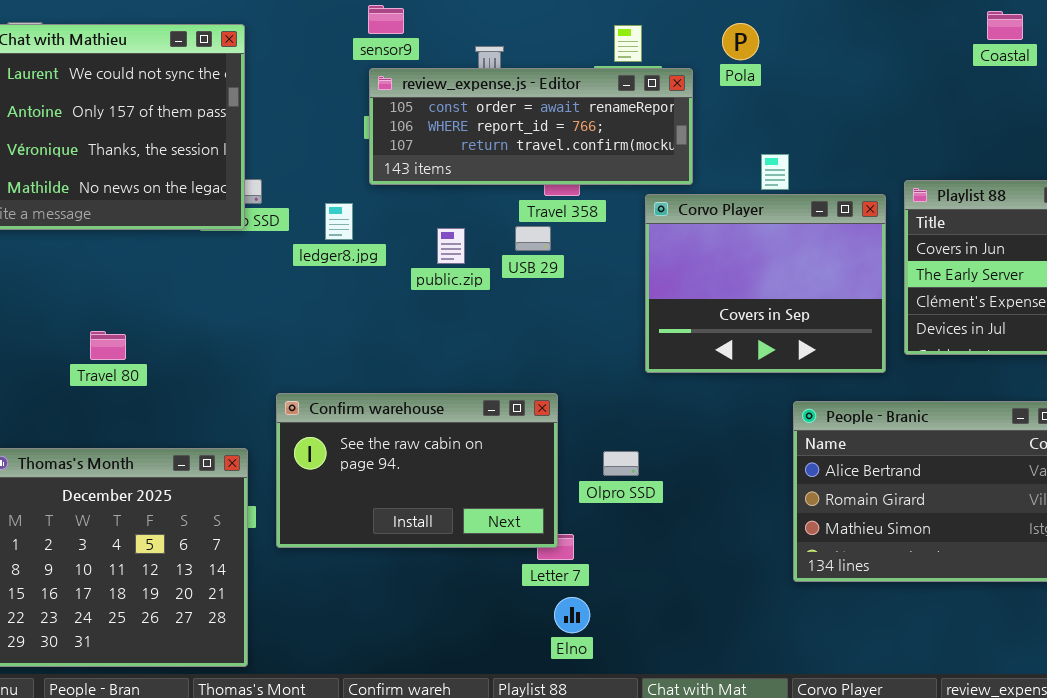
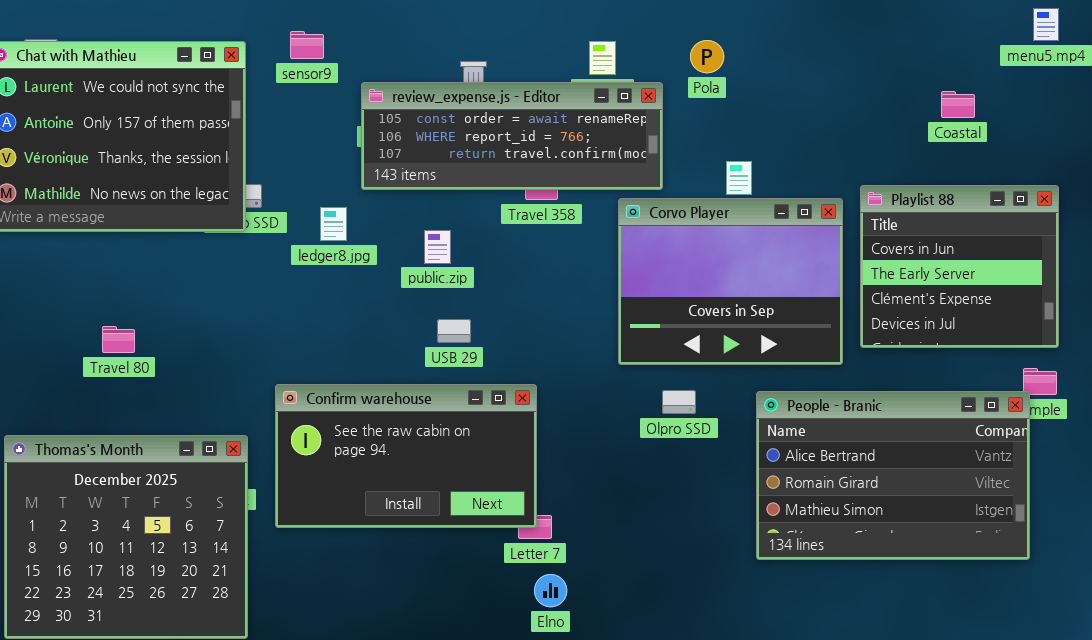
sensor9: [368,5,404,34] -> [290,31,324,59], moved
Coastal: [987,11,1023,40] -> [941,91,975,118], moved
USB 29: [515,226,551,251] -> [437,319,471,343], moved
Olpro SSD: [603,451,639,476] -> [662,390,696,414], moved

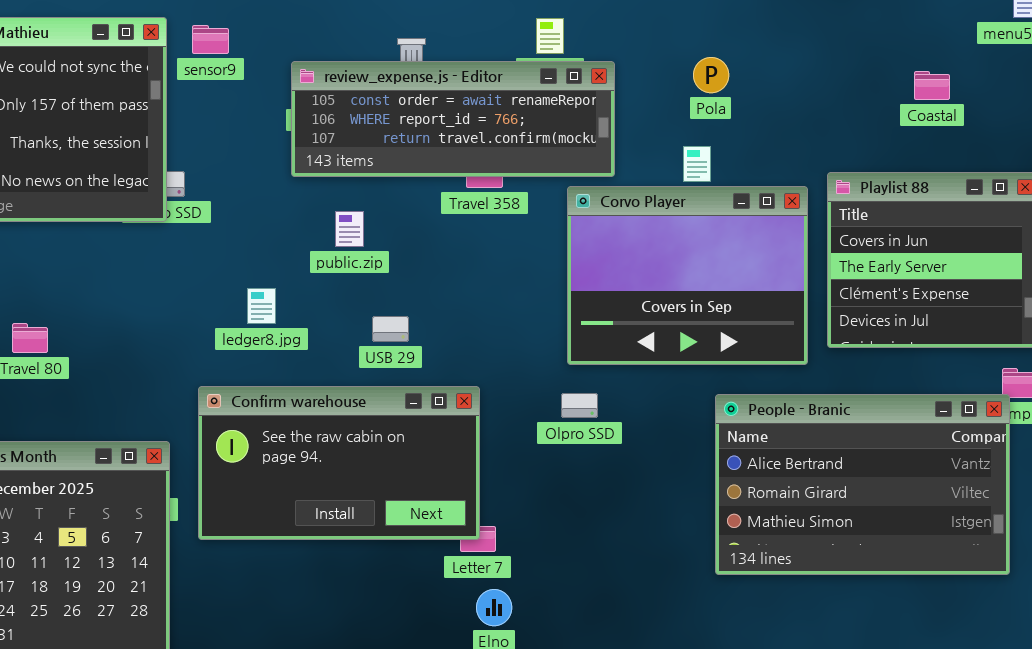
sensor9: [290,31,324,59] -> [192,25,229,54], moved
Pola: [690,40,724,73] -> [693,57,729,93], moved
ledger8.jpg: [320,207,347,241] -> [247,288,276,324], moved
public.zip: [424,230,451,264] -> [335,211,364,247], moved
Olpro SSD: [662,390,696,414] -> [561,393,598,418], moved

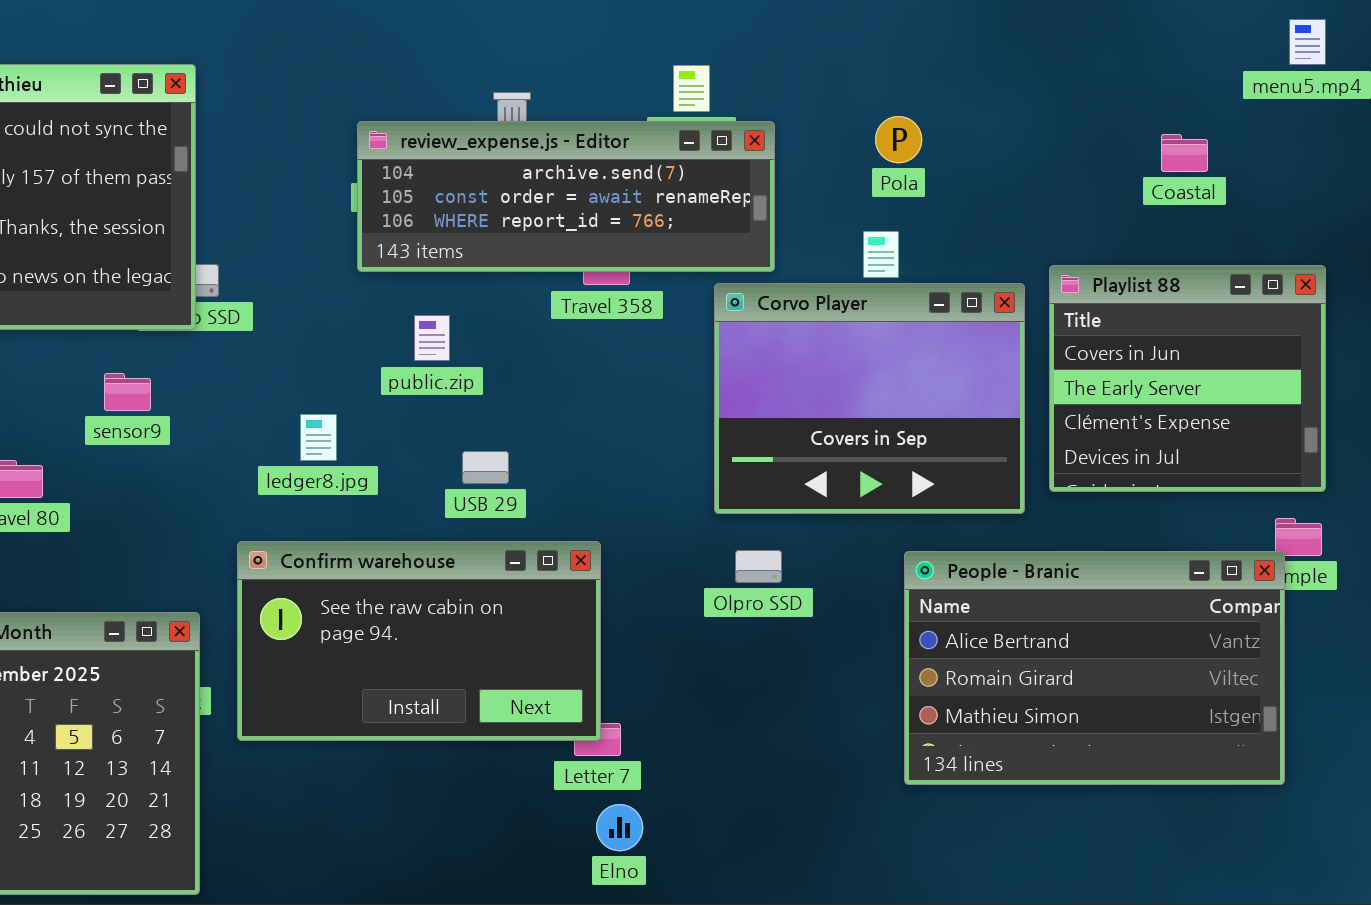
sensor9: [192,25,229,54] -> [104,373,151,411], moved
review_expense.js - Editor: [291,61,615,177] -> [357,121,775,272], scrolled up 1 row
Olpro SSD: [561,393,598,418] -> [735,550,782,583], moved

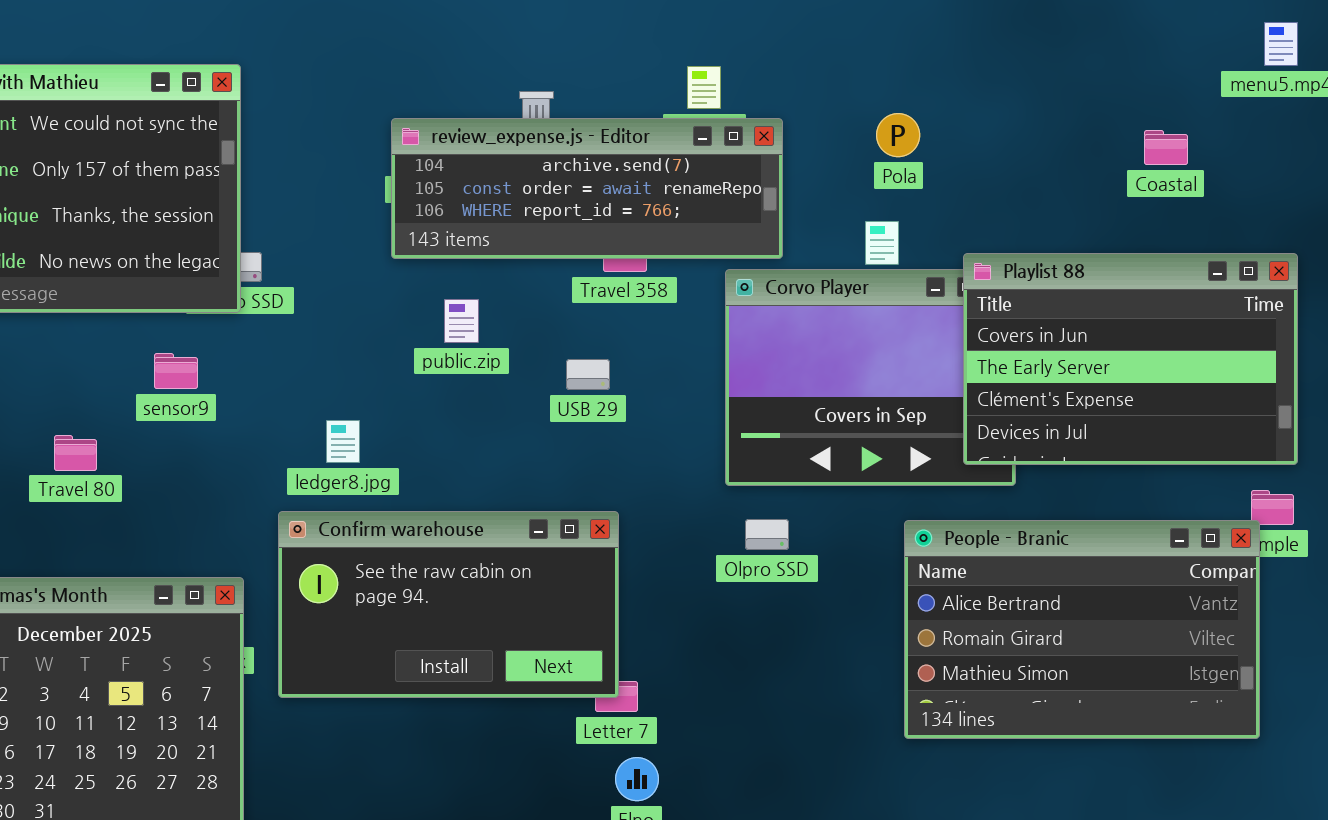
Playlist 88: [1049,265,1326,492] -> [963,253,1298,465], resized
ledger8.jpg: [300,414,337,461] -> [326,420,360,463], moved
USB 29: [462,451,509,484] -> [566,359,610,390], moved

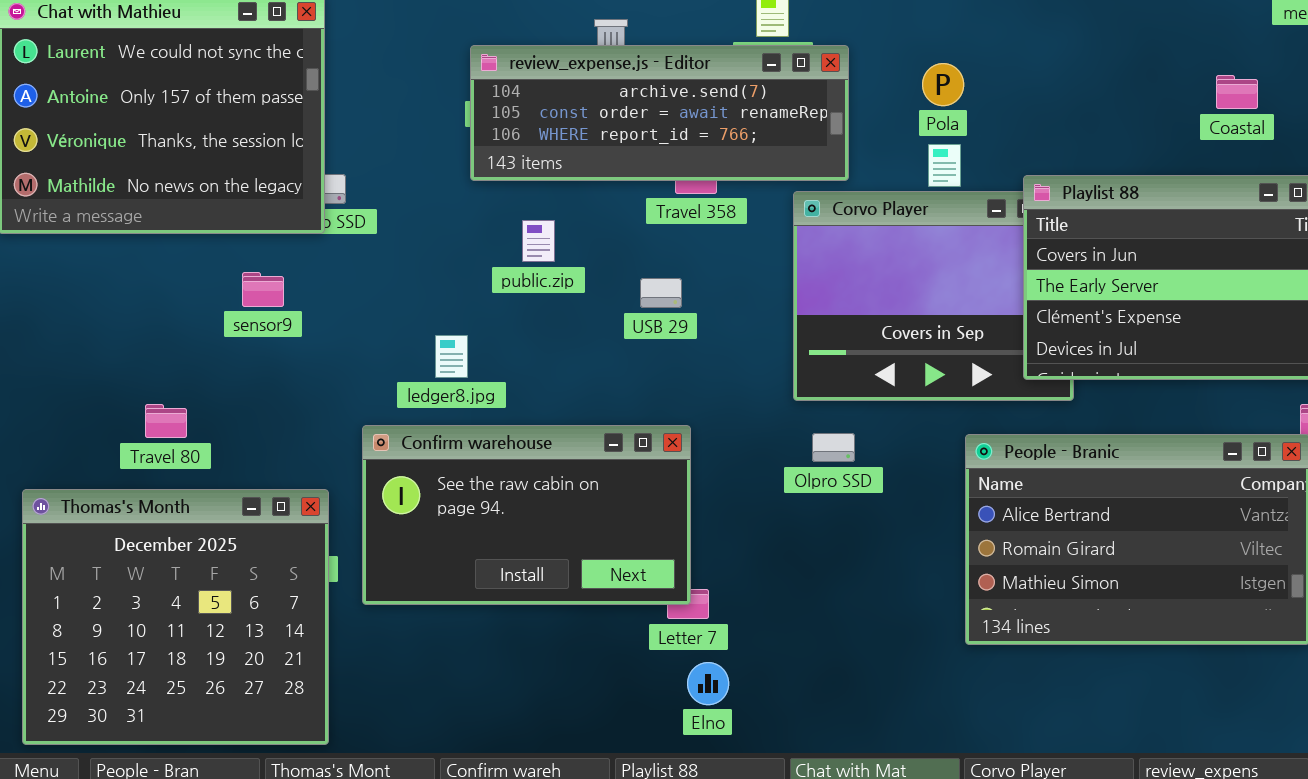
Pola: [876,113,920,157] -> [922,63,964,106], moved
Coastal: [1144,130,1188,165] -> [1216,75,1258,109], moved
ledger8.jpg: [326,420,360,463] -> [435,335,468,378], moved
Travel 80: [54,435,97,471] -> [145,404,187,438], moved

